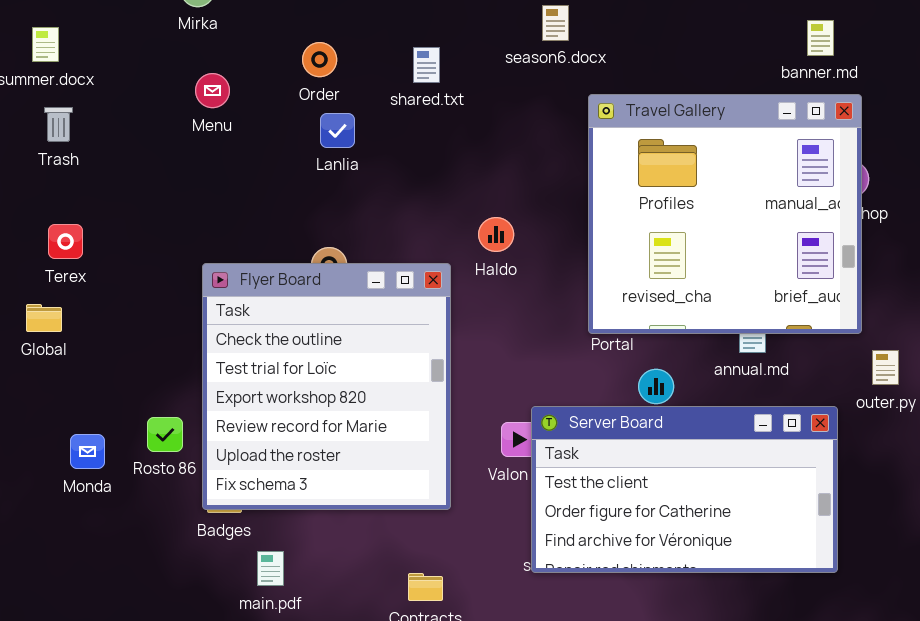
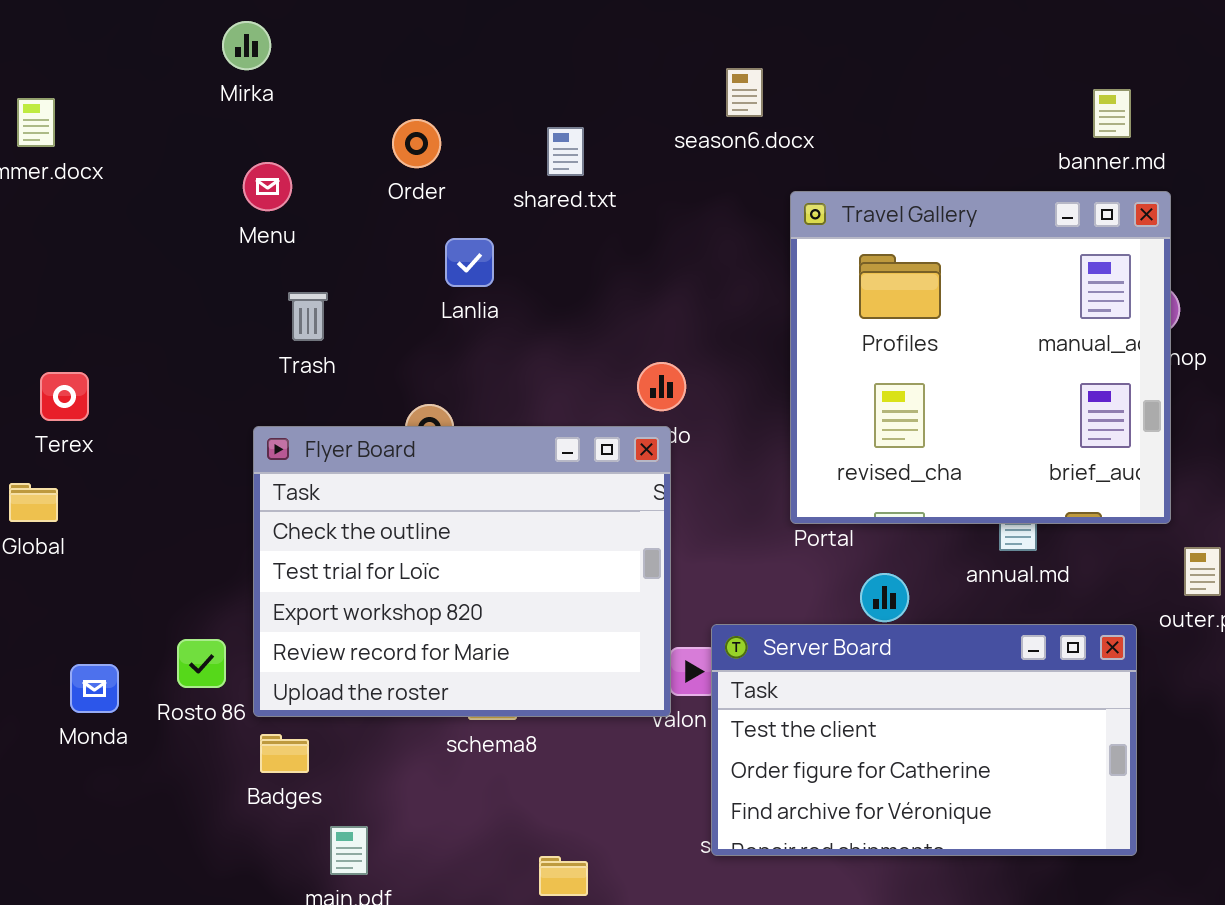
Trash: [44,107,73,142] -> [288,292,328,341], moved
Lanlia: [320,113,355,148] -> [445,238,494,287], moved
Flyer Board: [202,263,451,510] -> [253,426,671,717], resized

